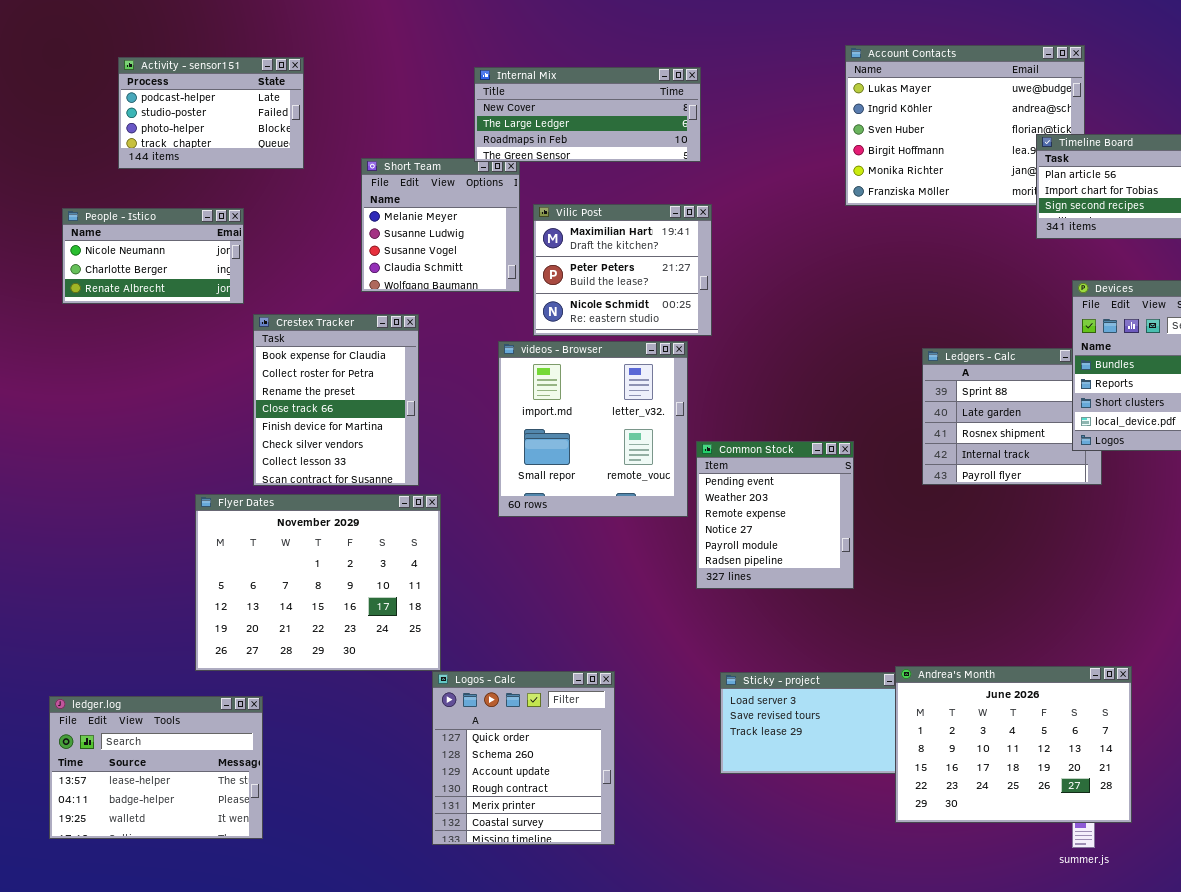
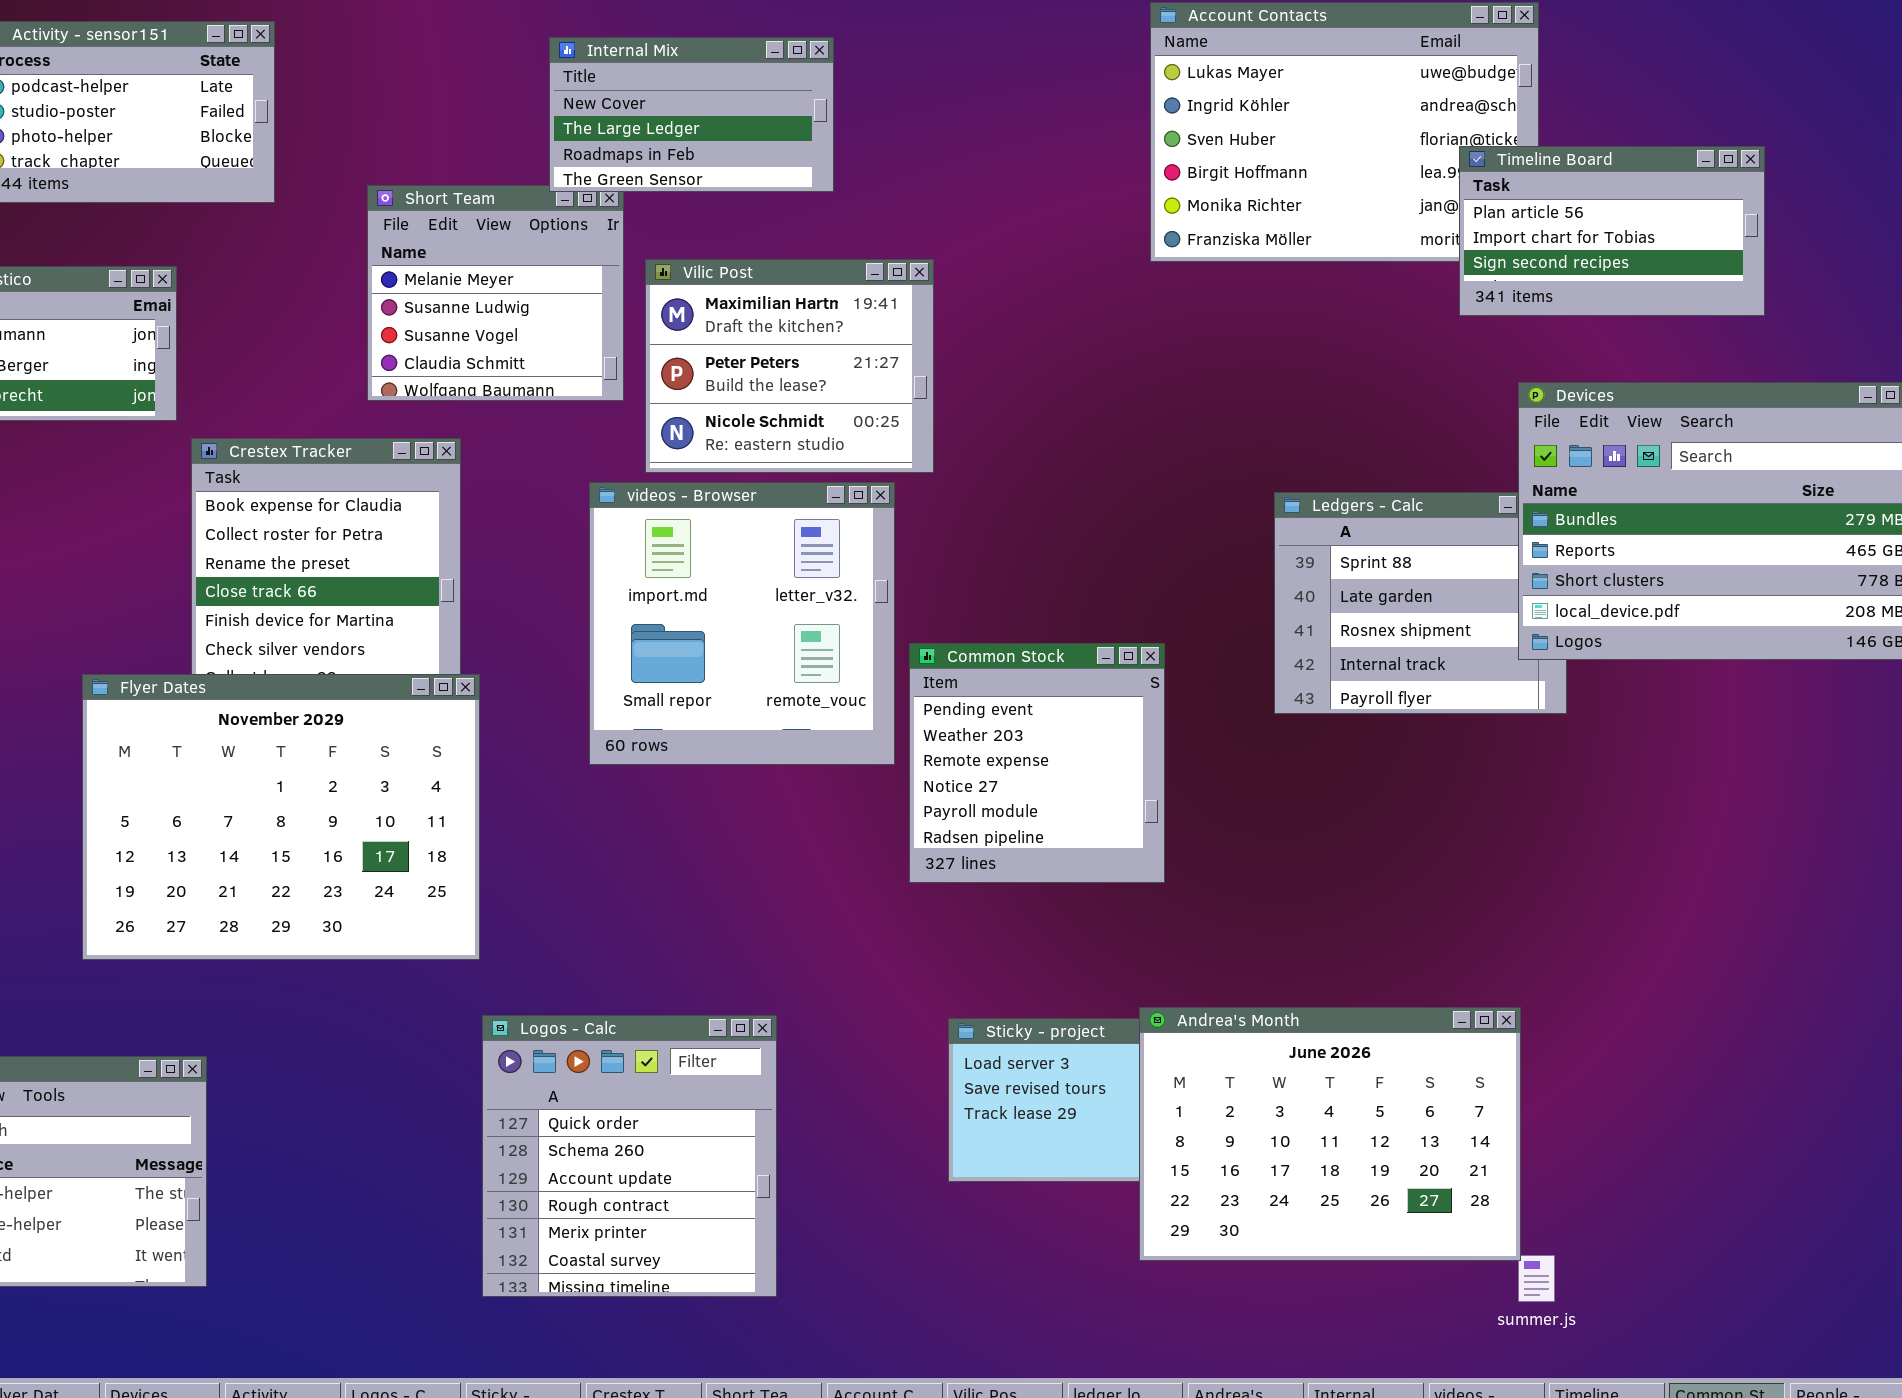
Internal Mix: [474,67,701,162] -> [549,37,834,192], resized
Flyer Dates: [195,494,441,671] -> [82,674,480,960], moved
Andrea's Month: [895,666,1132,823] -> [1139,1007,1521,1261], moved

